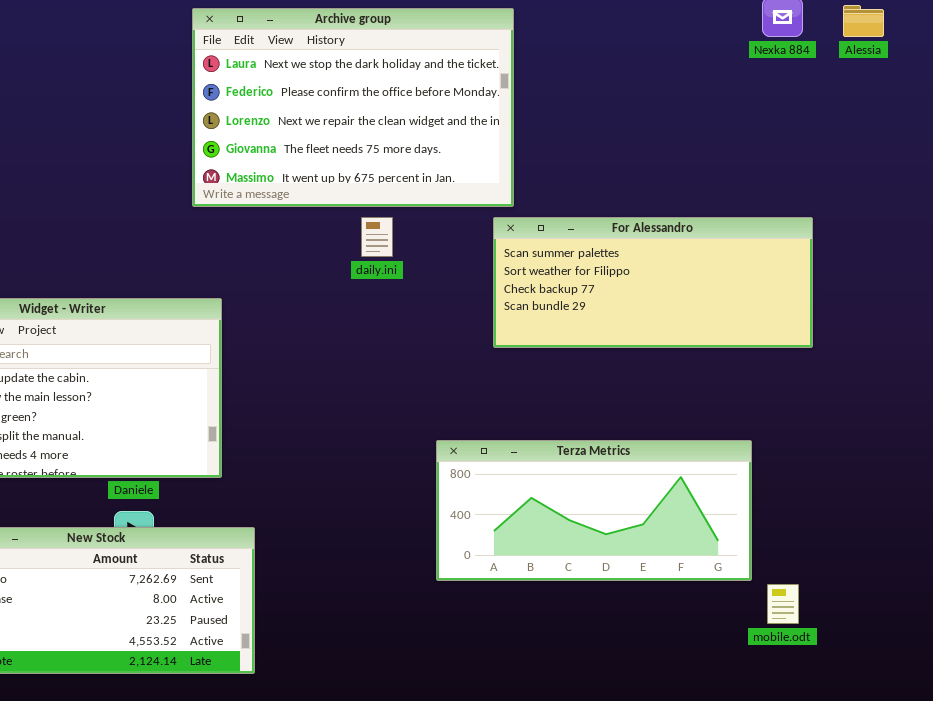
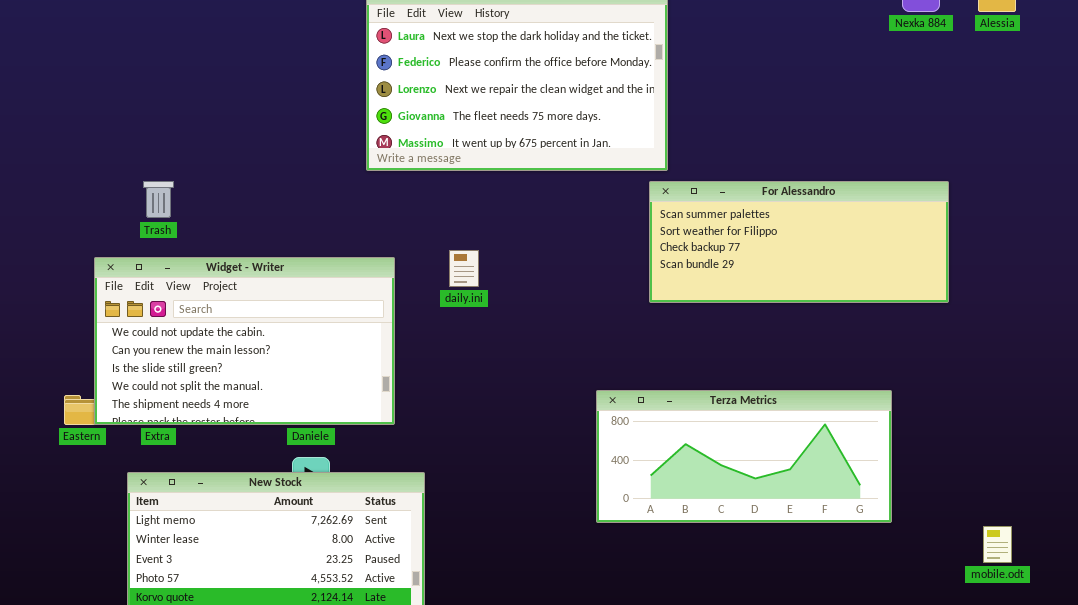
daily.ini: [361,217,393,257] -> [449,250,479,287], moved
mobile.odt: [767,584,799,624] -> [983,526,1012,563], moved

